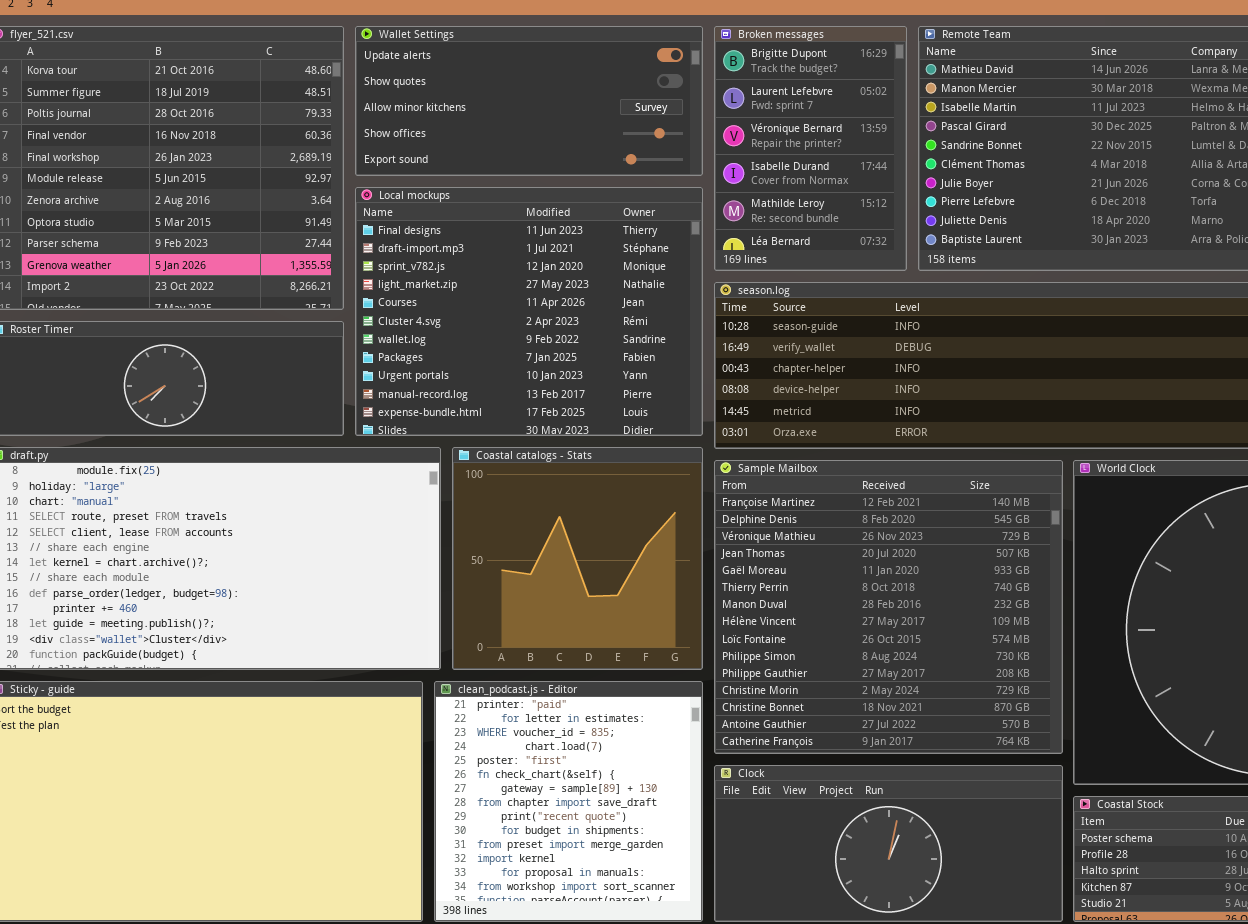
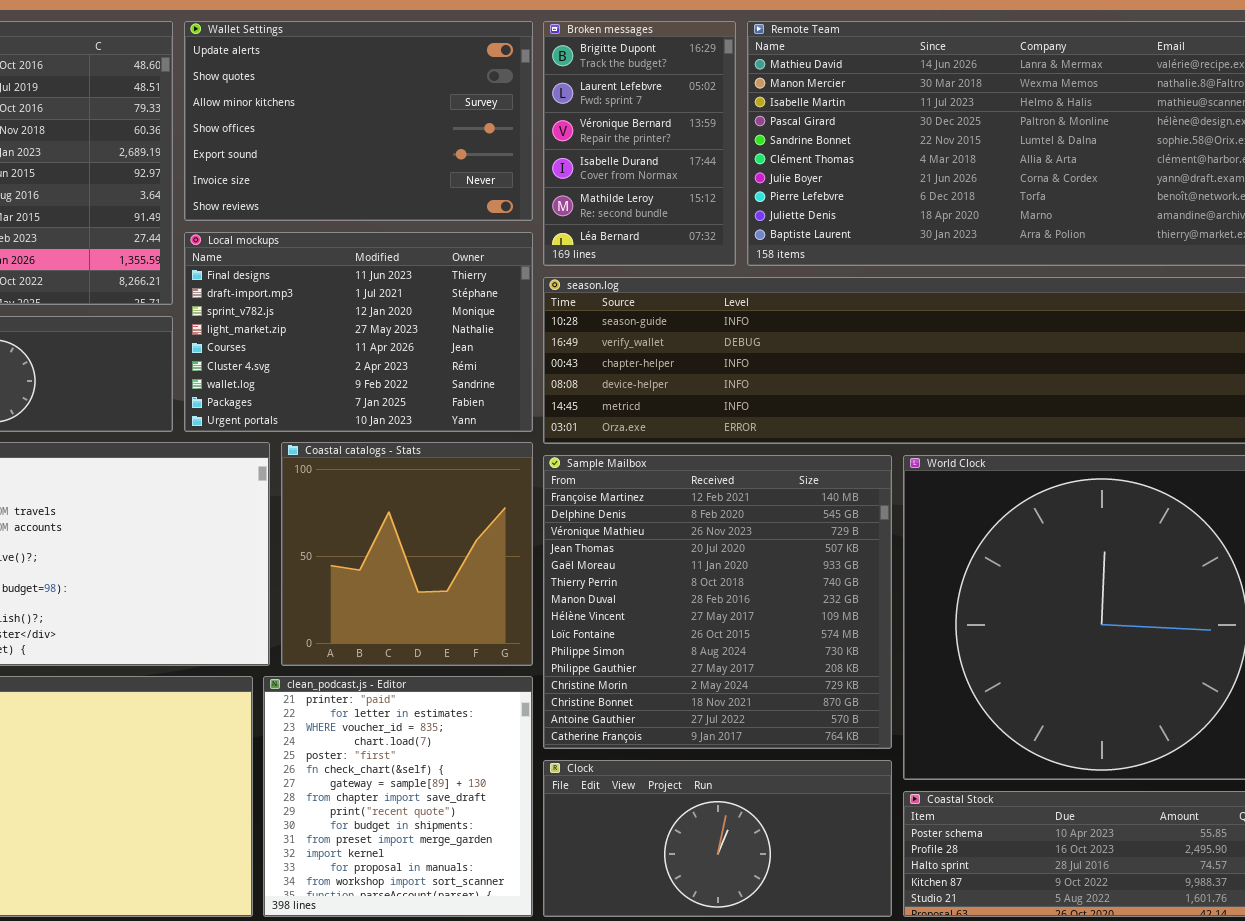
Wallet Settings: [355,26,703,176] -> [184,21,533,221], resized
Local mockups: [355,187,703,436] -> [184,232,533,432], resized

